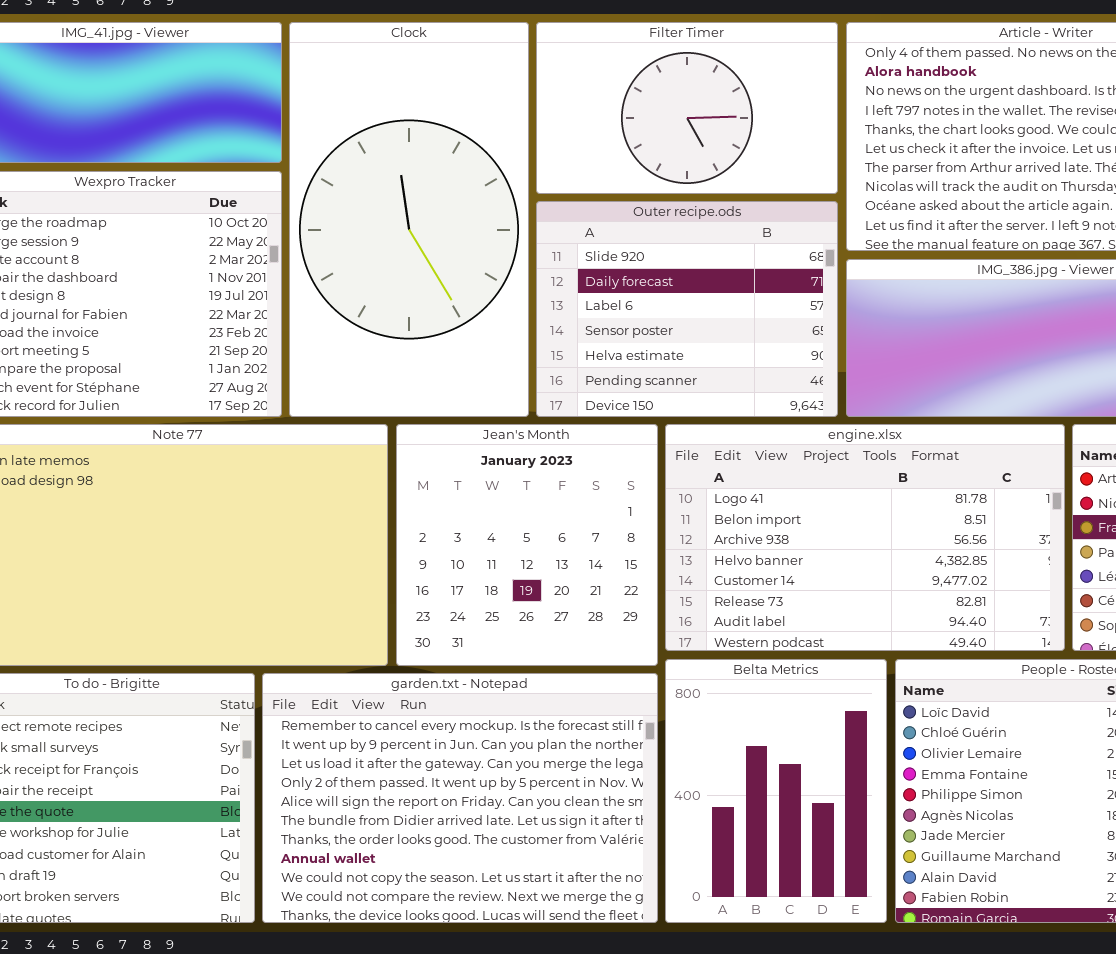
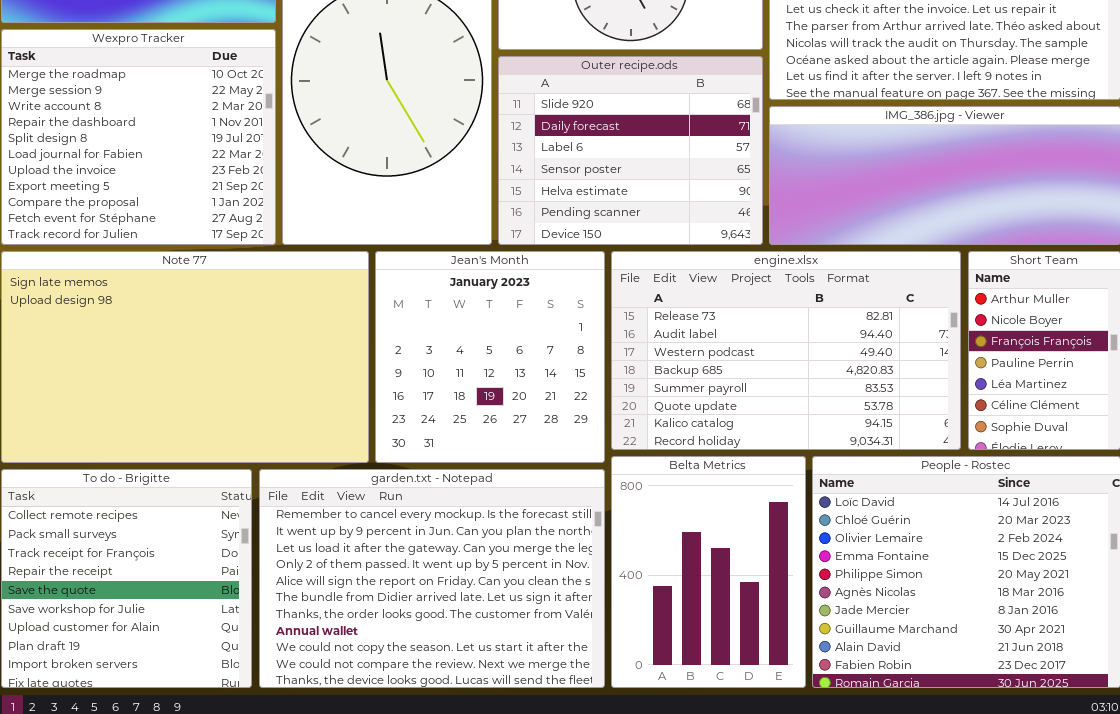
engine.xlsx: [665,424,1065,651] -> [611,251,961,450], scrolled down 5 rows

